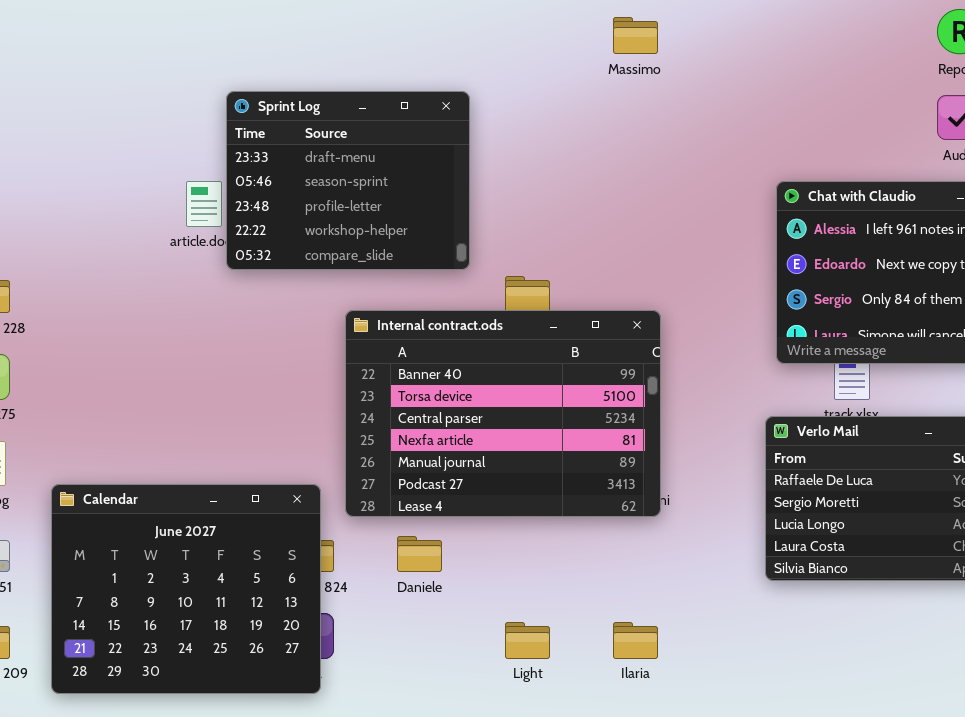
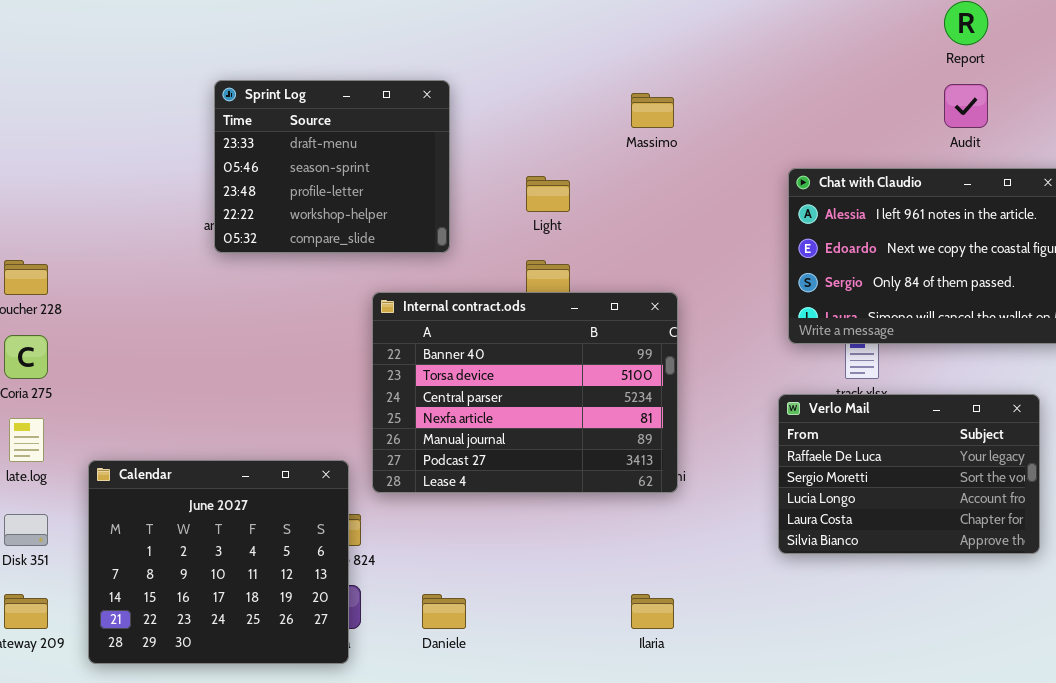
Massimo: [613,17,658,54] -> [631,93,674,128], moved
Sprint Log: [226,91,470,270] -> [214,80,450,253], moved
Daniele: [397,536,442,572] -> [422,594,466,629], moved
Light: [505,622,550,659] -> [526,176,570,212], moved

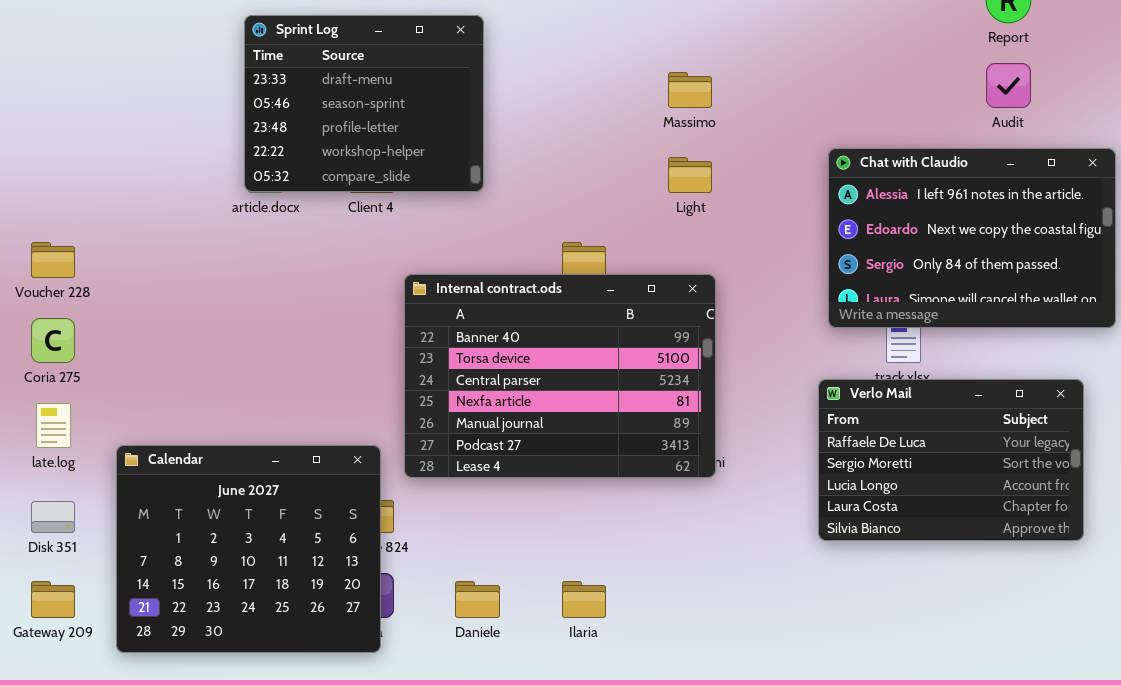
Sprint Log: [214,80,450,253] -> [244,15,484,192], moved
Light: [526,176,570,212] -> [668,157,712,193], moved
Ilaria: [631,594,674,629] -> [562,581,606,618], moved

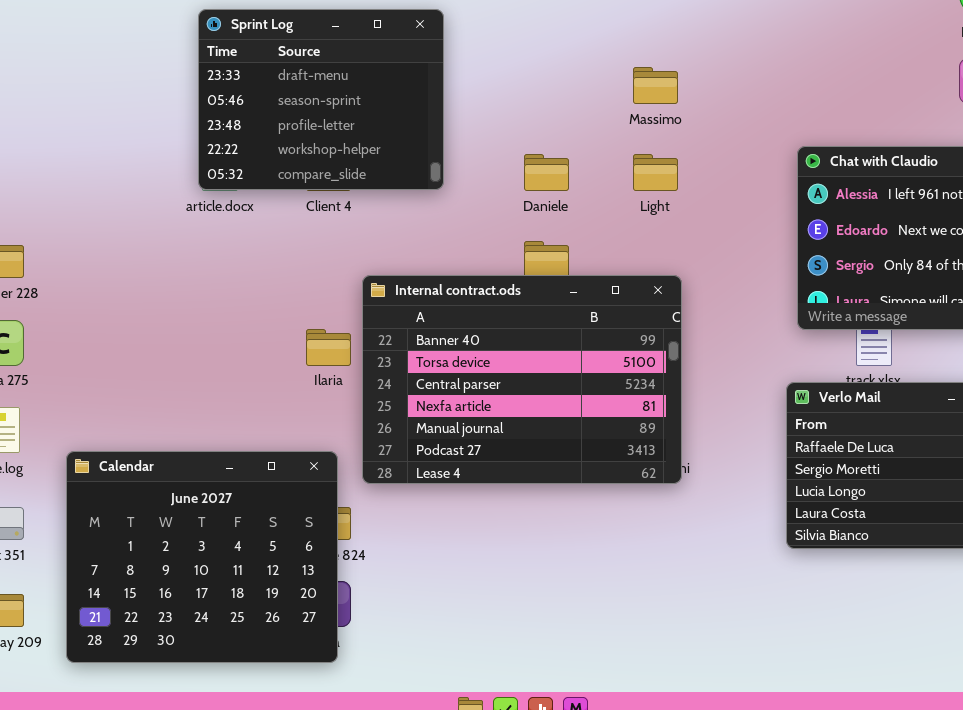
Daniele: [455,581,500,618] -> [524,154,569,191], moved
Ilaria: [562,581,606,618] -> [306,329,351,366], moved

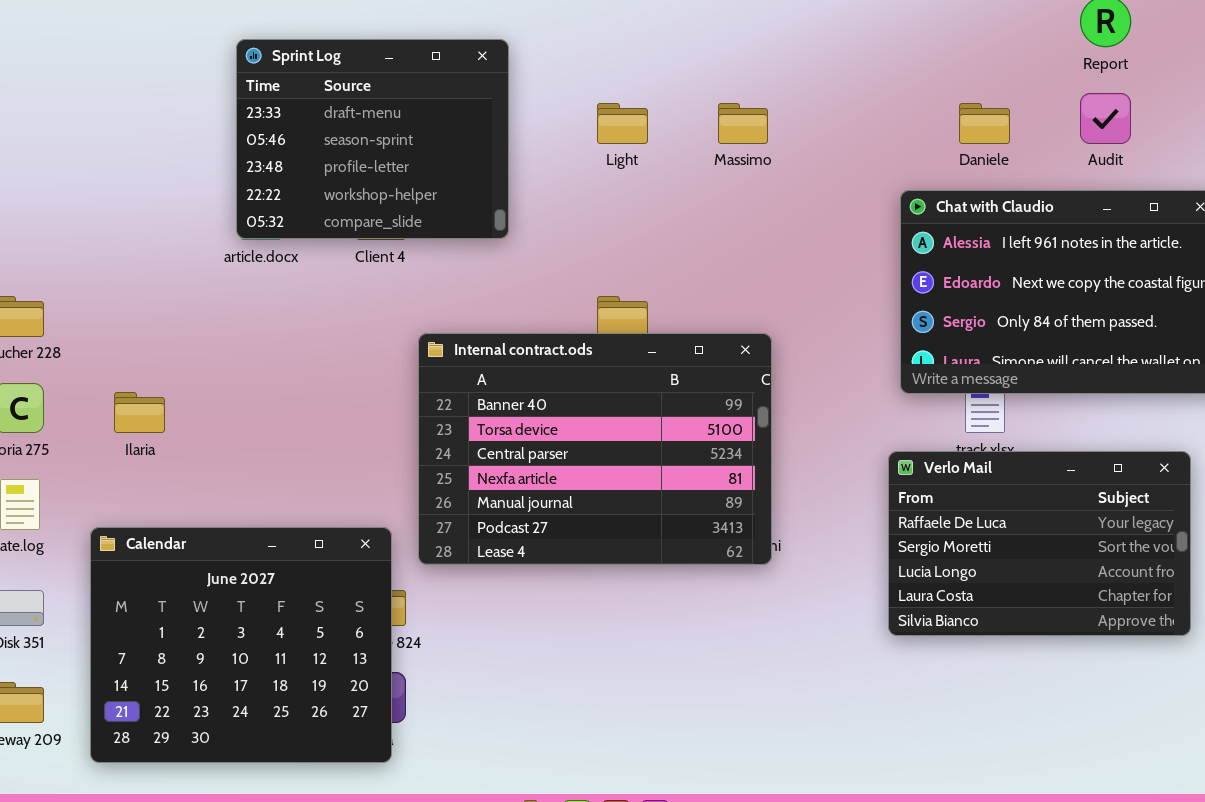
Daniele: [524,154,569,191] -> [959,103,1010,144], moved
Light: [633,154,678,191] -> [597,103,648,144], moved
Ilaria: [306,329,351,366] -> [114,392,165,433], moved

